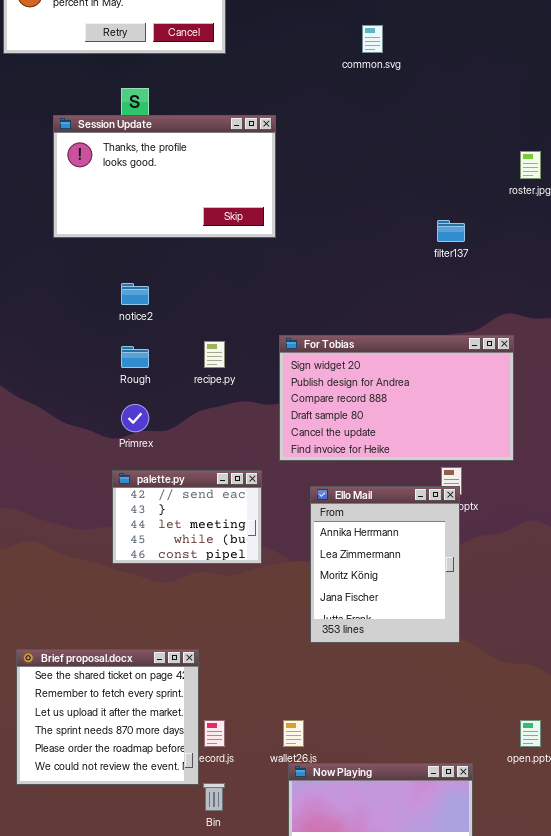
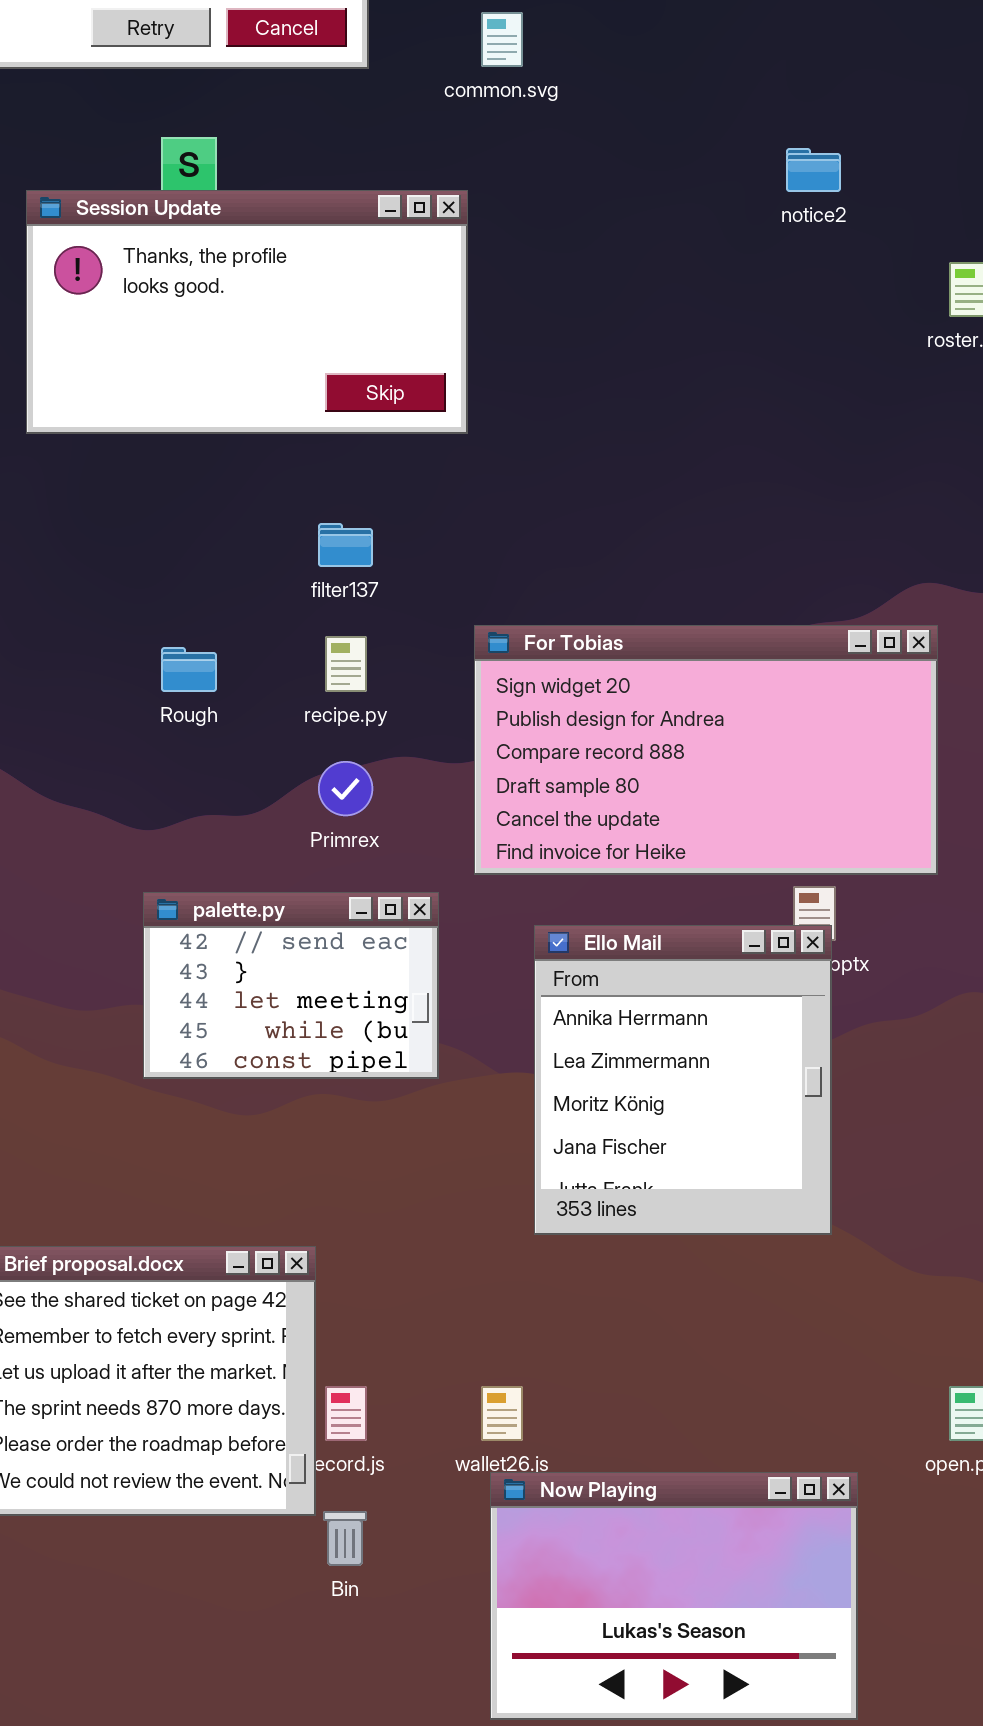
common.svg: [362,25,383,53] -> [481,12,523,67], moved
filter137: [437,220,465,242] -> [318,523,373,567], moved
notice2: [121,283,149,305] -> [786,148,841,192], moved
Primrex: [121,404,149,432] -> [318,761,373,816], moved

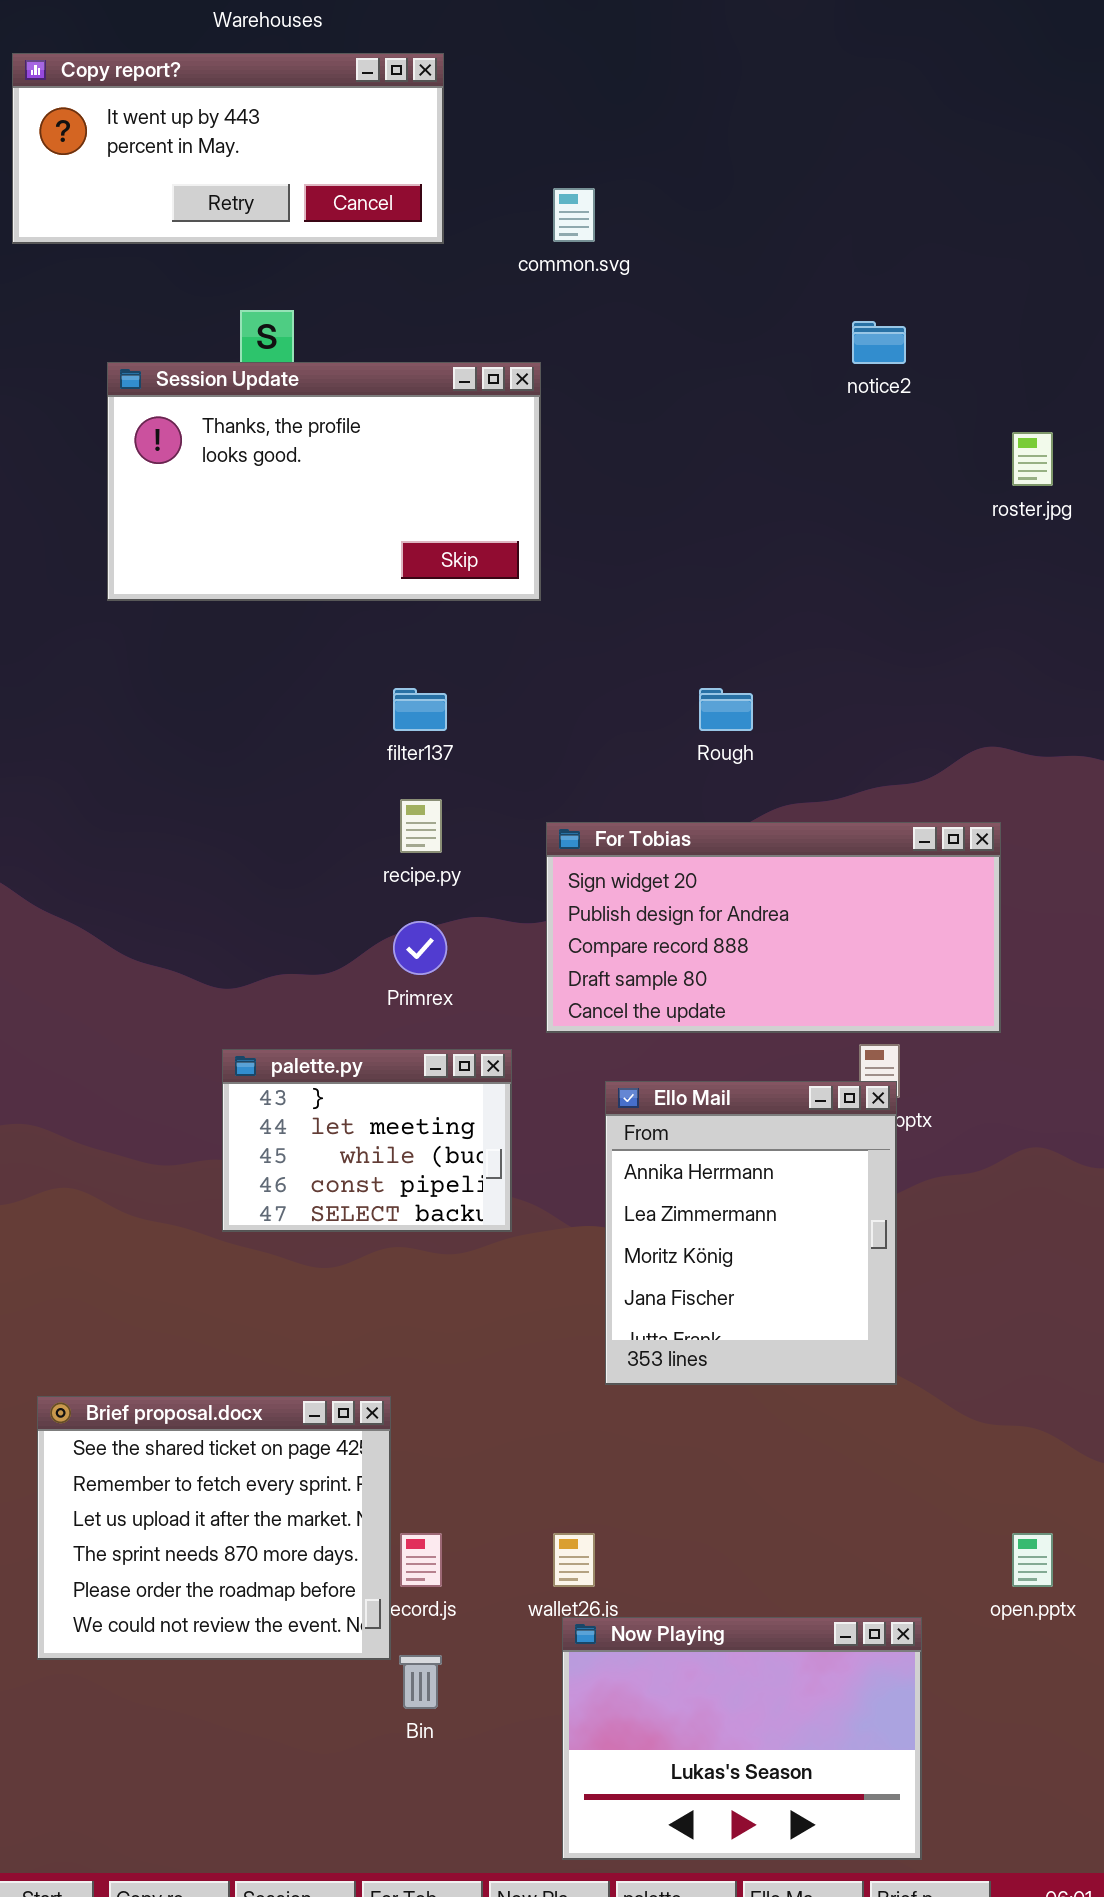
For Tobias: [474,625,938,875] -> [546,822,1001,1033], resized
Rough: [161,647,217,692] -> [699,688,753,731], moved
palette.py: [143,892,439,1079] -> [222,1049,512,1232], scrolled down 1 row

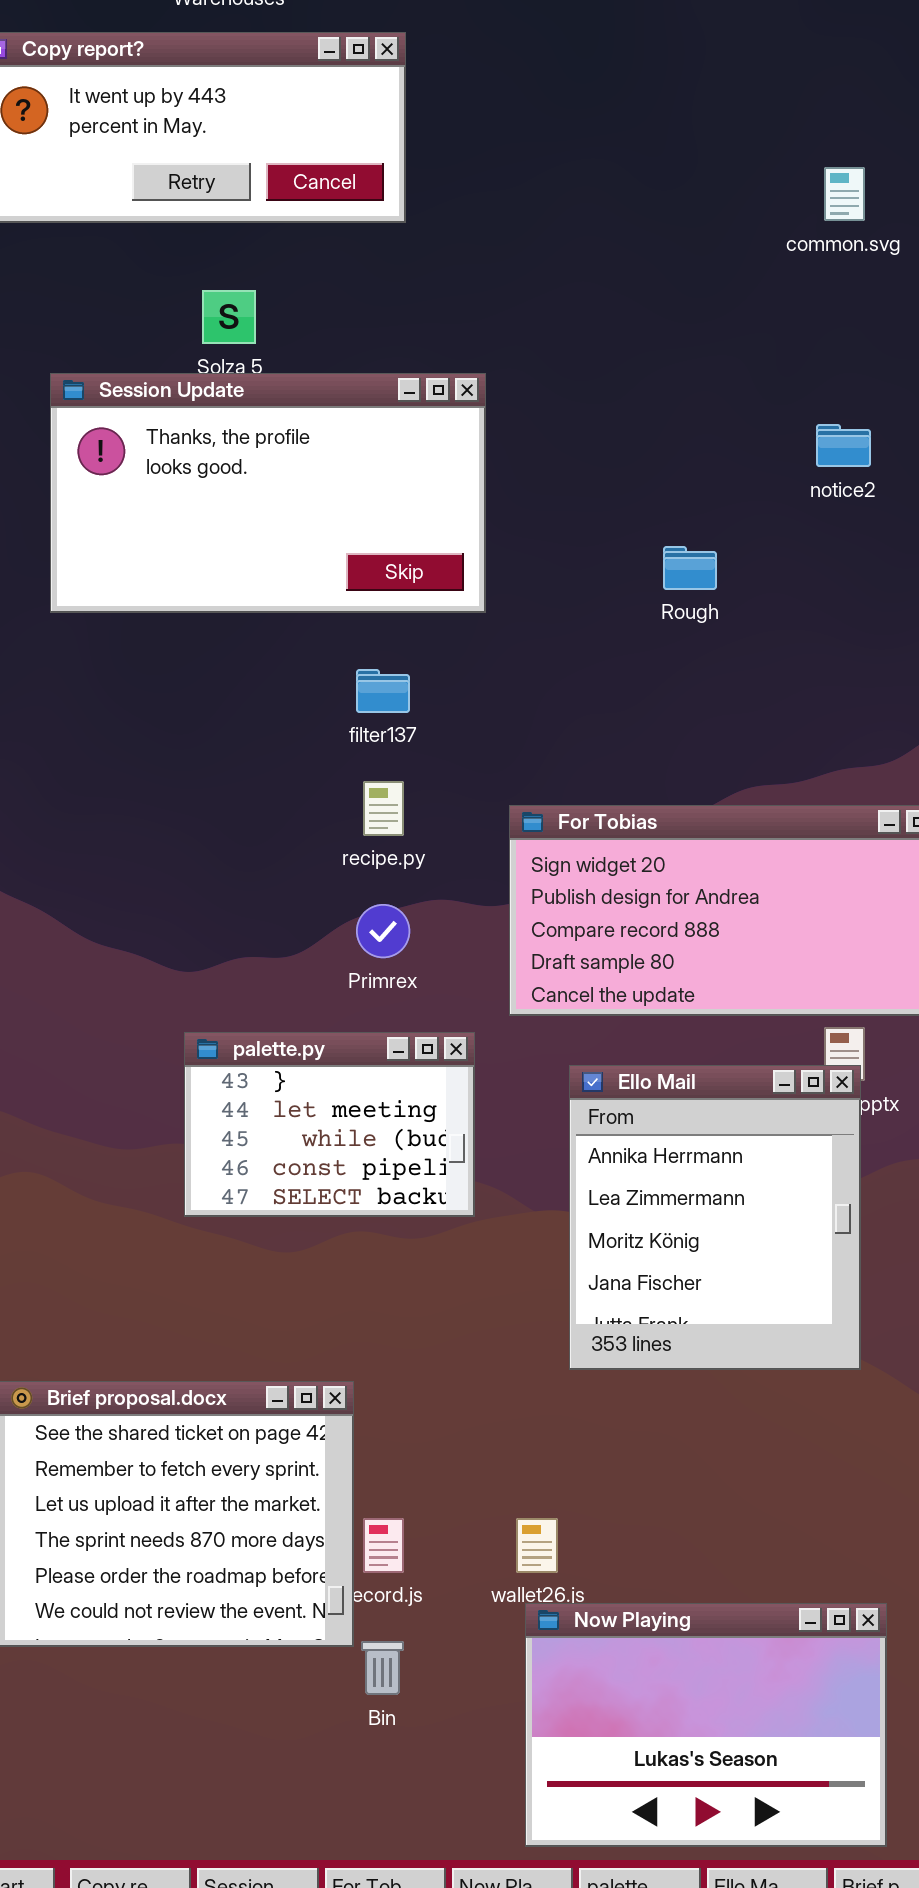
common.svg: [553,188,595,242] -> [824,167,865,221], moved
notice2: [852,321,906,364] -> [816,424,871,467], moved
Session Update: [107,362,541,601] -> [50,373,486,613], moved
Rough: [699,688,753,731] -> [663,546,717,590], moved

